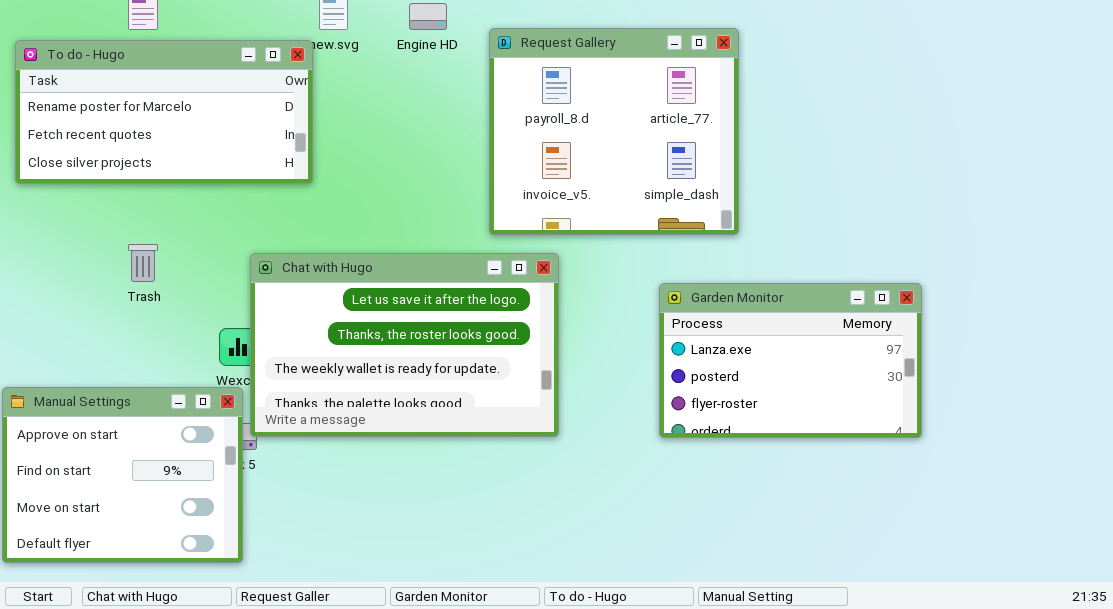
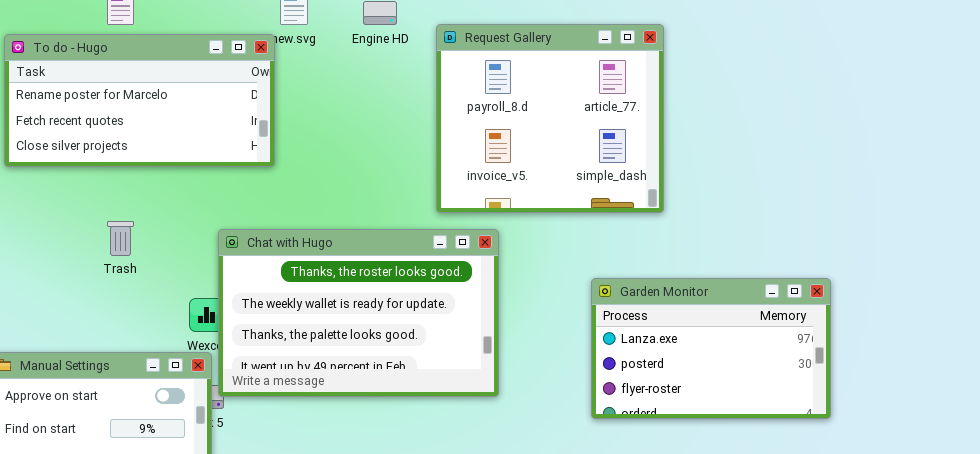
Chat with Hugo: [250,253,559,437] -> [218,229,499,397], scrolled down 1 row
Garden Monitor: [659,283,922,438] -> [591,278,831,419], moved

